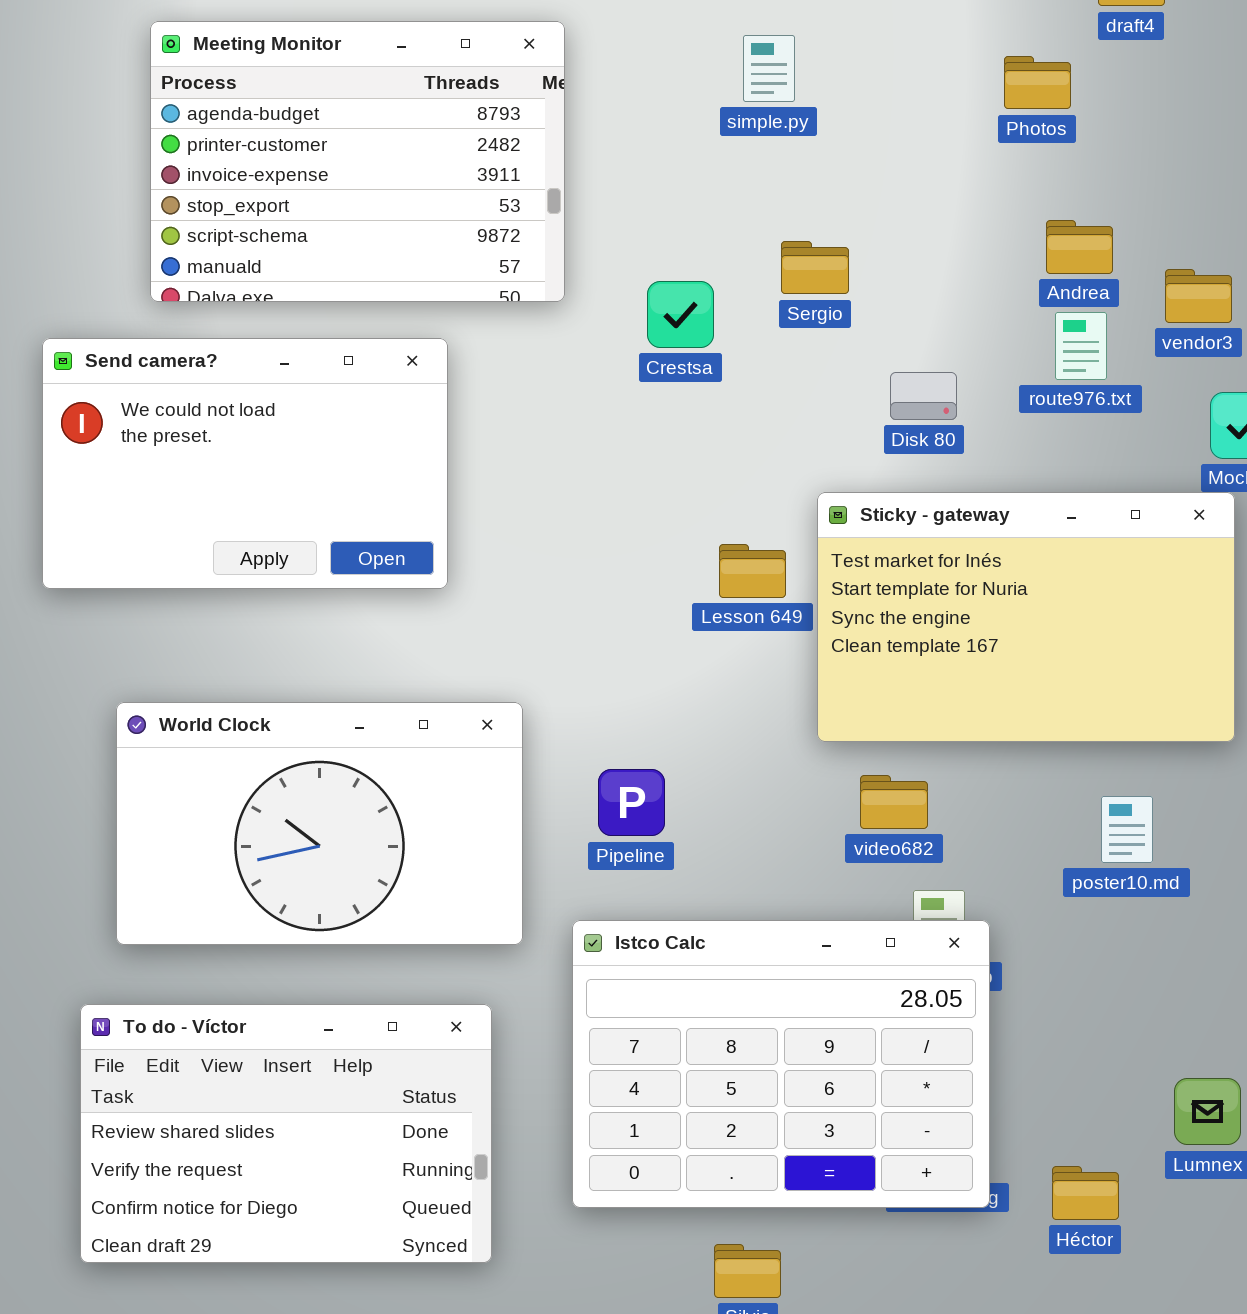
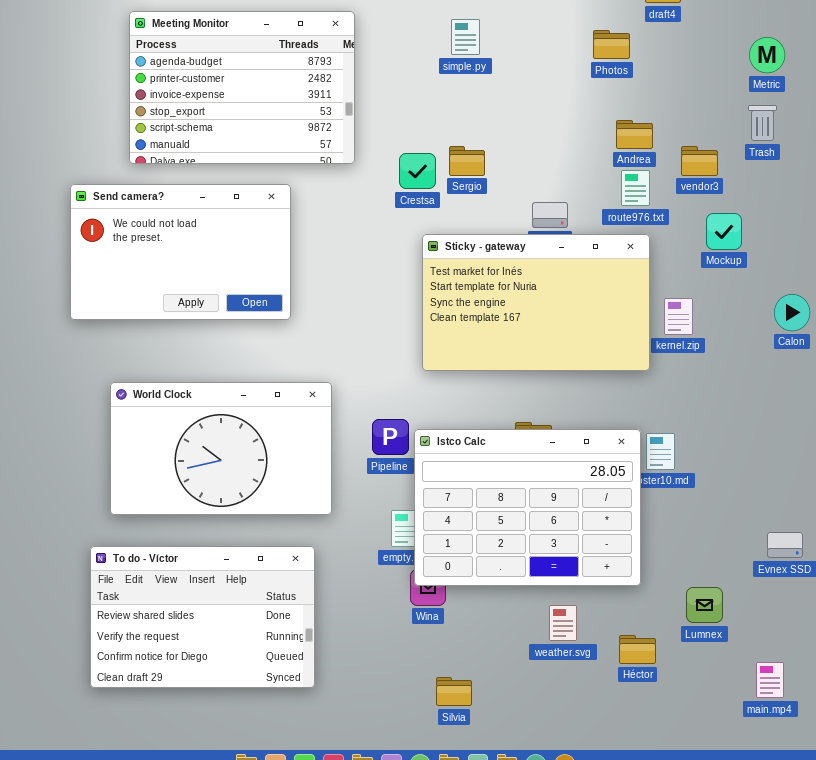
Sergio: [781,241,849,294] -> [449,146,485,176], moved
Sticky - gateway: [817,492,1235,742] -> [422,234,650,371], moved
Istco Calc: [572,920,990,1208] -> [414,429,641,586], moved

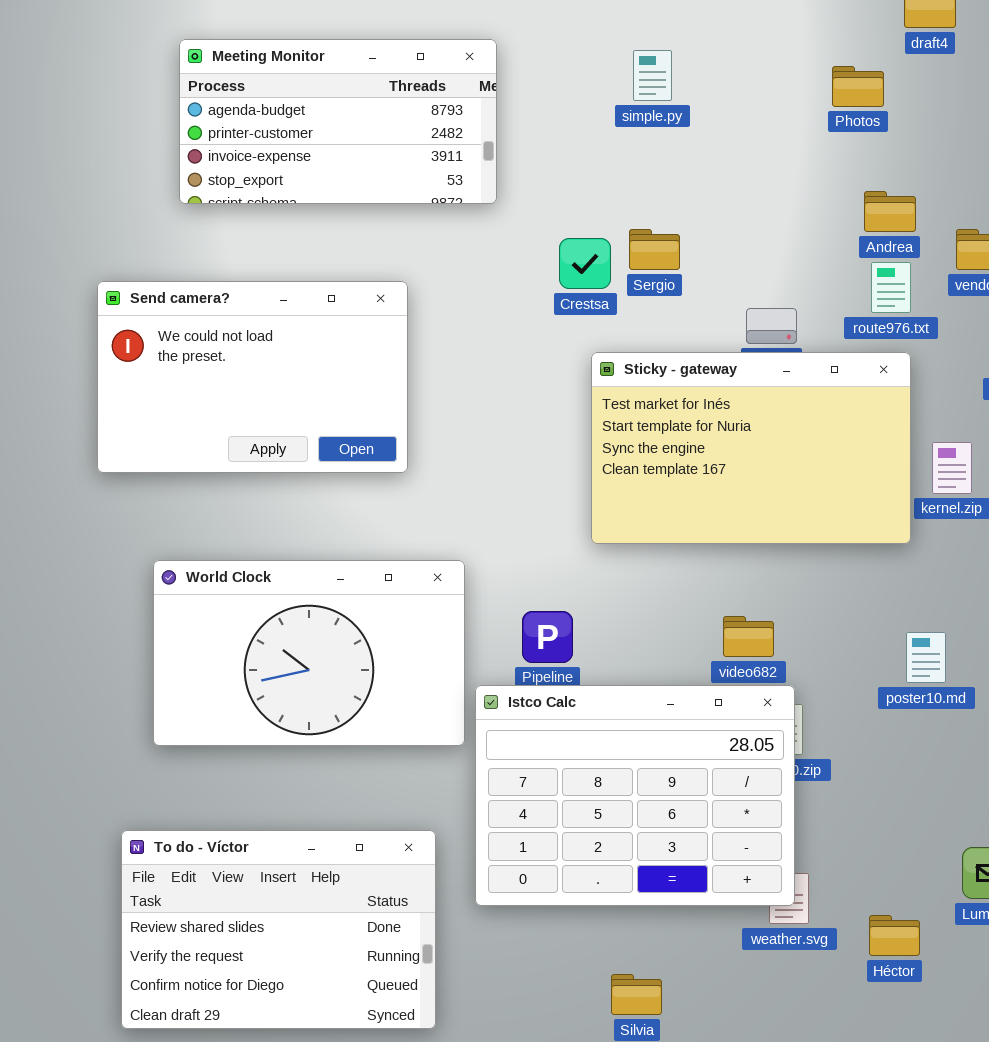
Meeting Monitor: [129,11,355,164] -> [179,39,497,204], resized
Istco Calc: [414,429,641,586] -> [475,685,795,906], moved
To do - Víctor: [90,546,315,688] -> [121,830,436,1029], moved

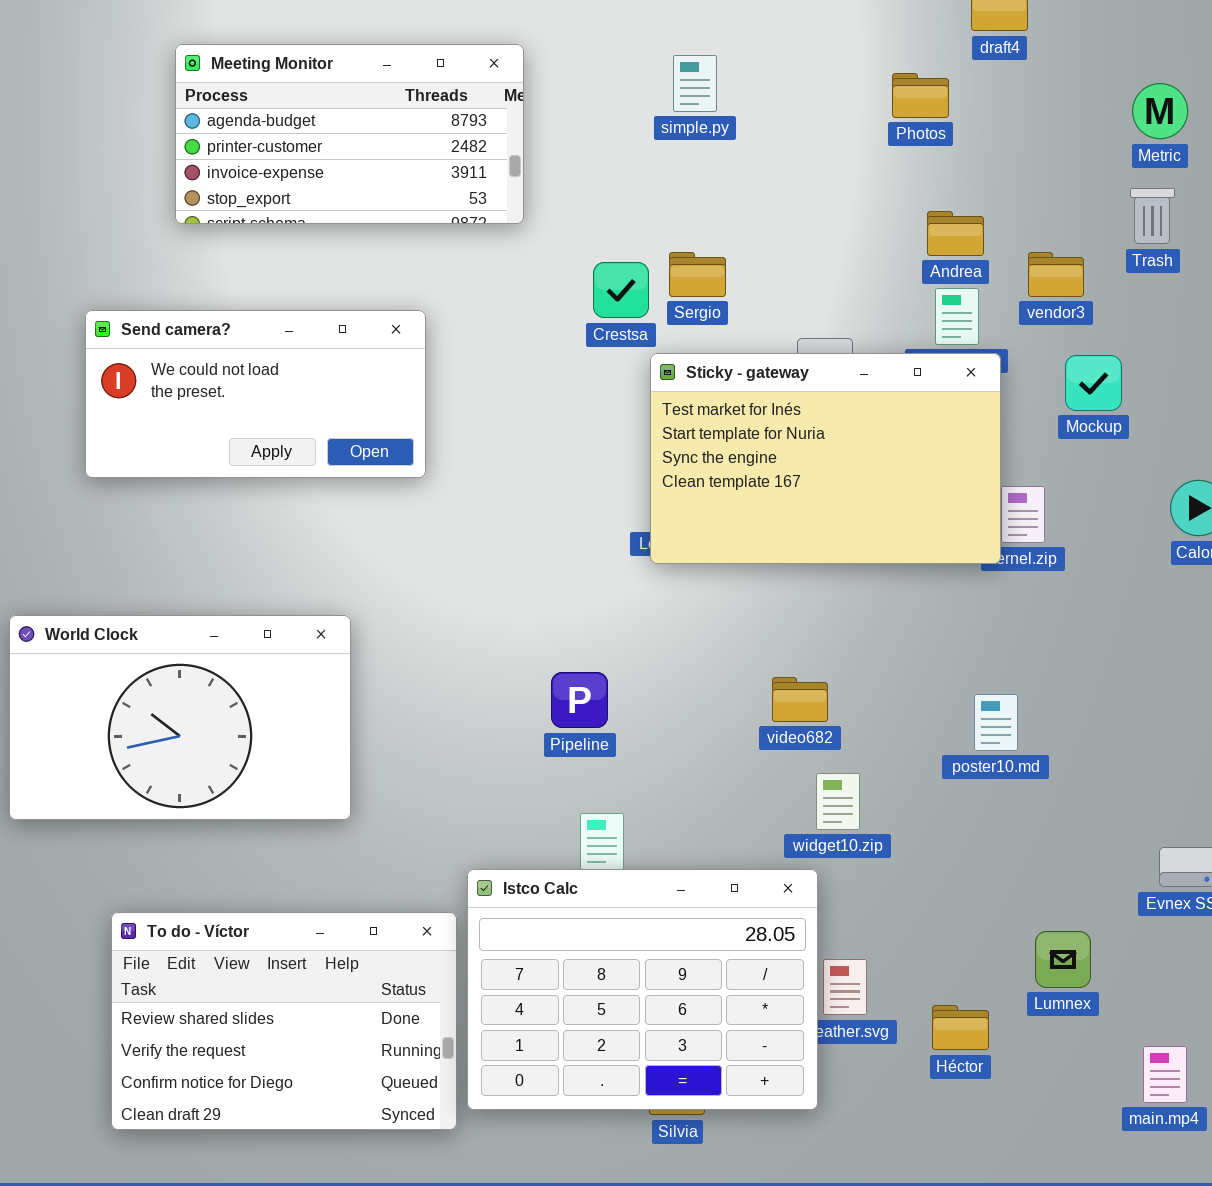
Send camera?: [97,281,408,473] -> [85,310,426,478], resized
Sticky - gateway: [591,352,911,544] -> [650,353,1001,564], moved
World Clock: [153,560,465,746] -> [9,615,351,820], moved
Istco Calc: [475,685,795,906] -> [467,869,818,1110], moved

